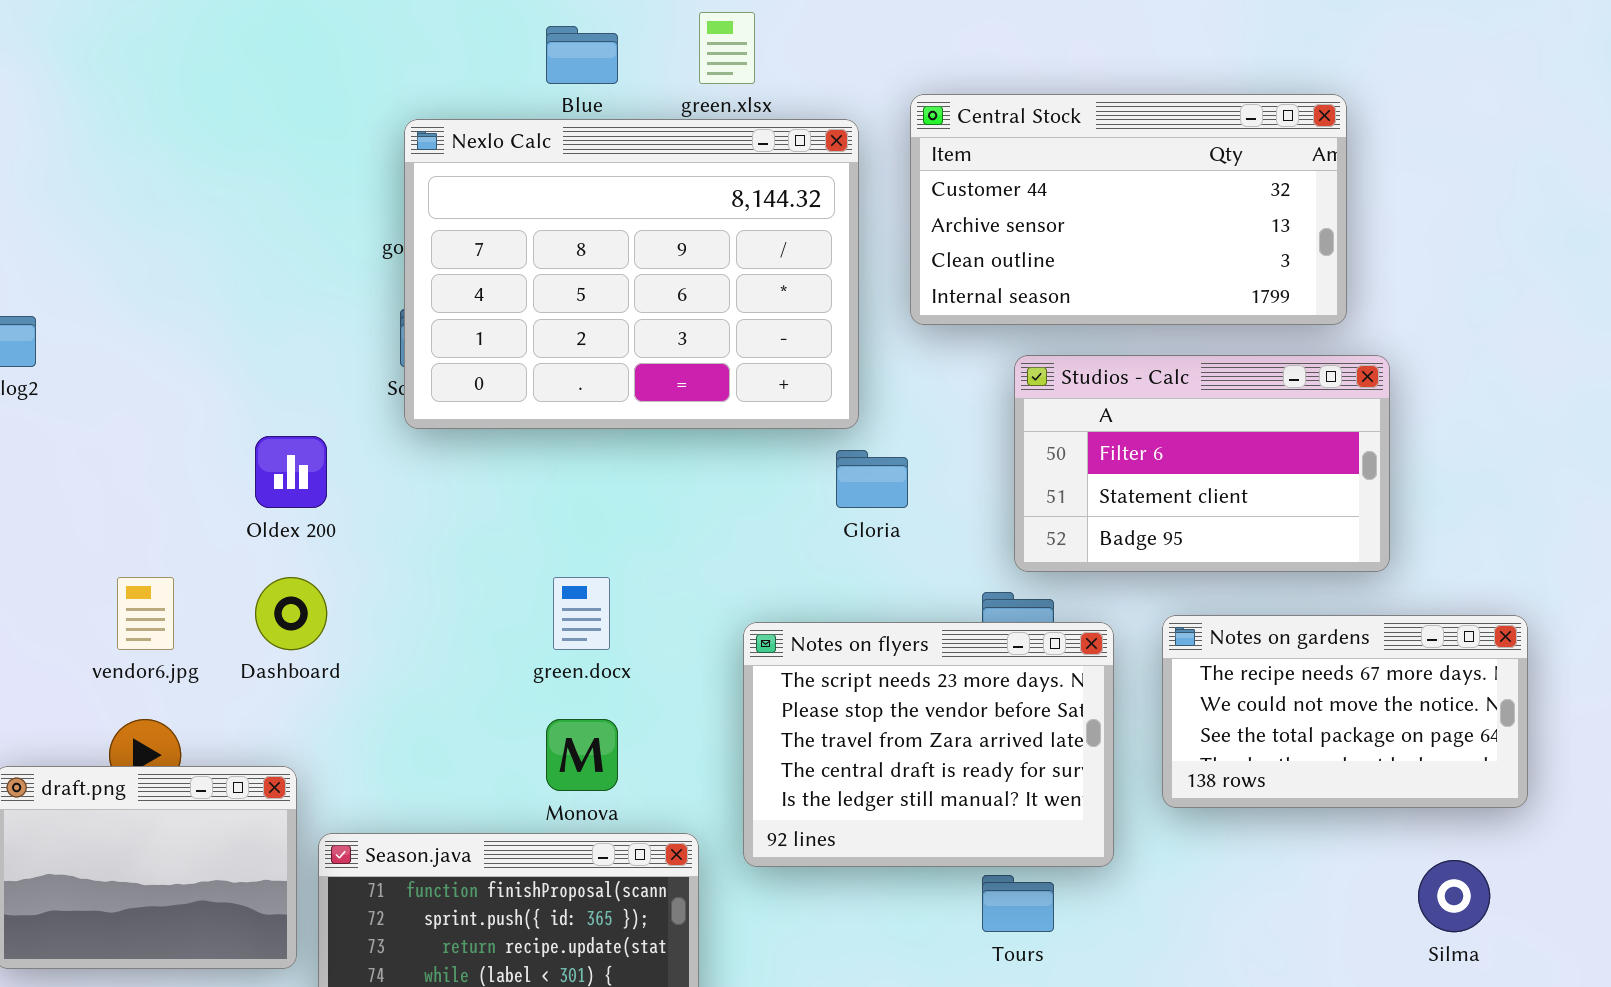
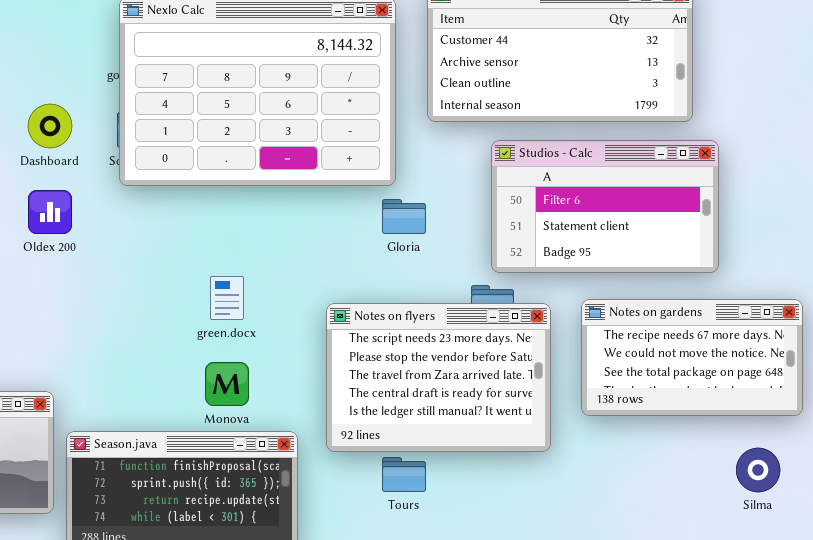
Dashboard: [255,577,327,650] -> [28,104,72,148], moved
Tours: [982,875,1054,932] -> [382,457,426,492], moved

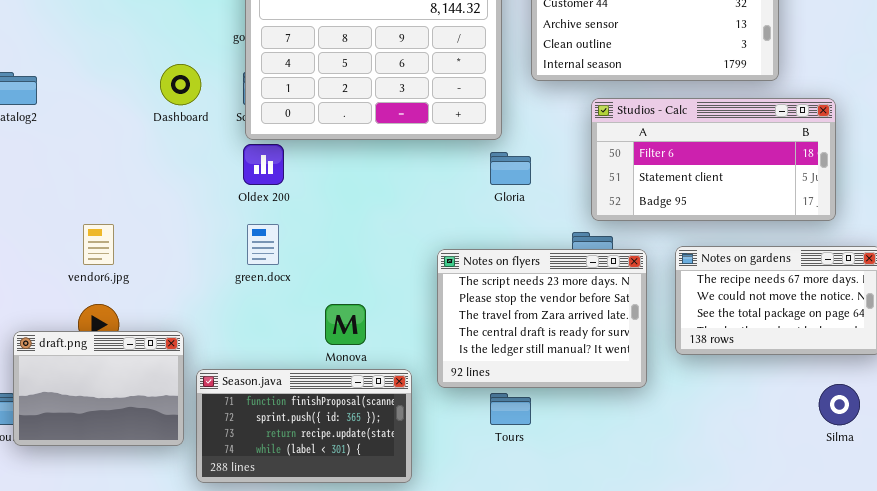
Studios - Calc: [491,140,719,273] -> [591,98,836,221], resized
Oldex 200: [28,190,72,234] -> [243,144,284,185], moved
green.docx: [210,276,244,320] -> [247,224,279,265], moved

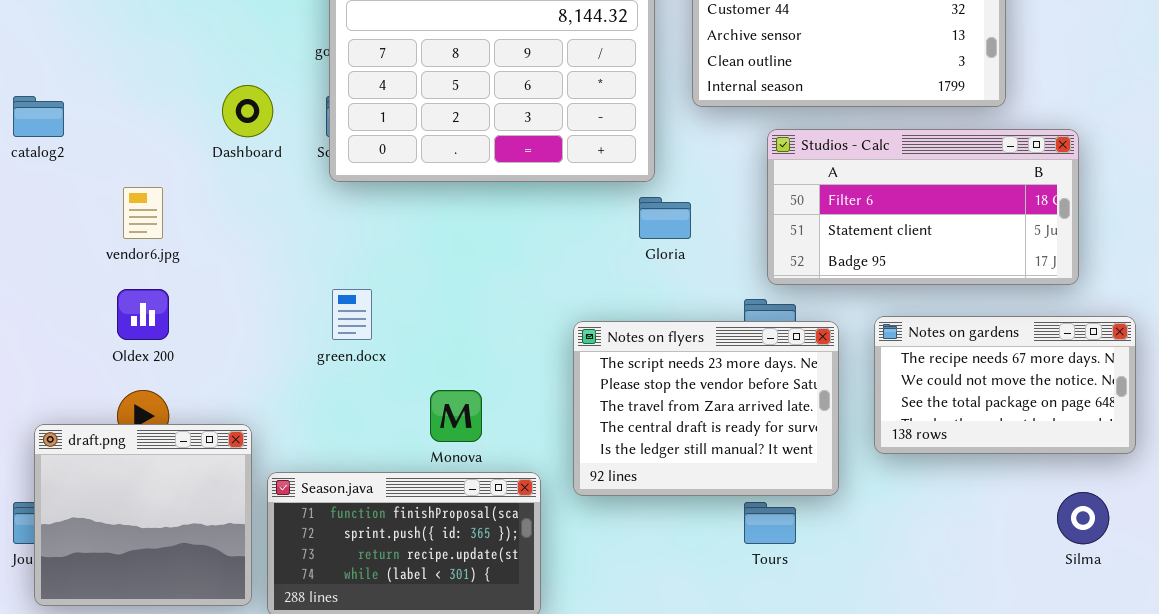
Oldex 200: [243,144,284,185] -> [117,289,169,340], moved
vendor6.jpg: [83,224,114,265] -> [123,187,163,239], moved
draft.png: [13,331,184,446] -> [34,424,252,606], resized
Tours: [490,393,531,425] -> [744,502,796,544], moved

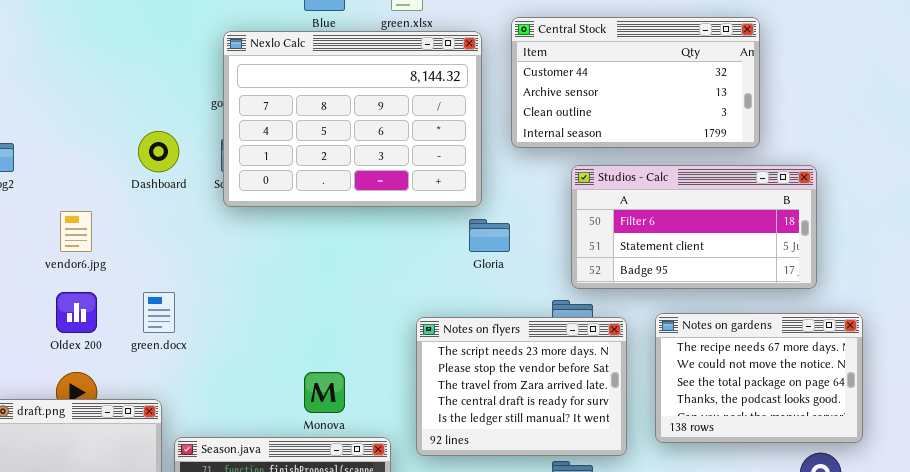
green.docx: [332,289,372,340] -> [143,292,175,333], moved
Notes on gardens: [874,316,1136,454] -> [655,313,863,443], resized

